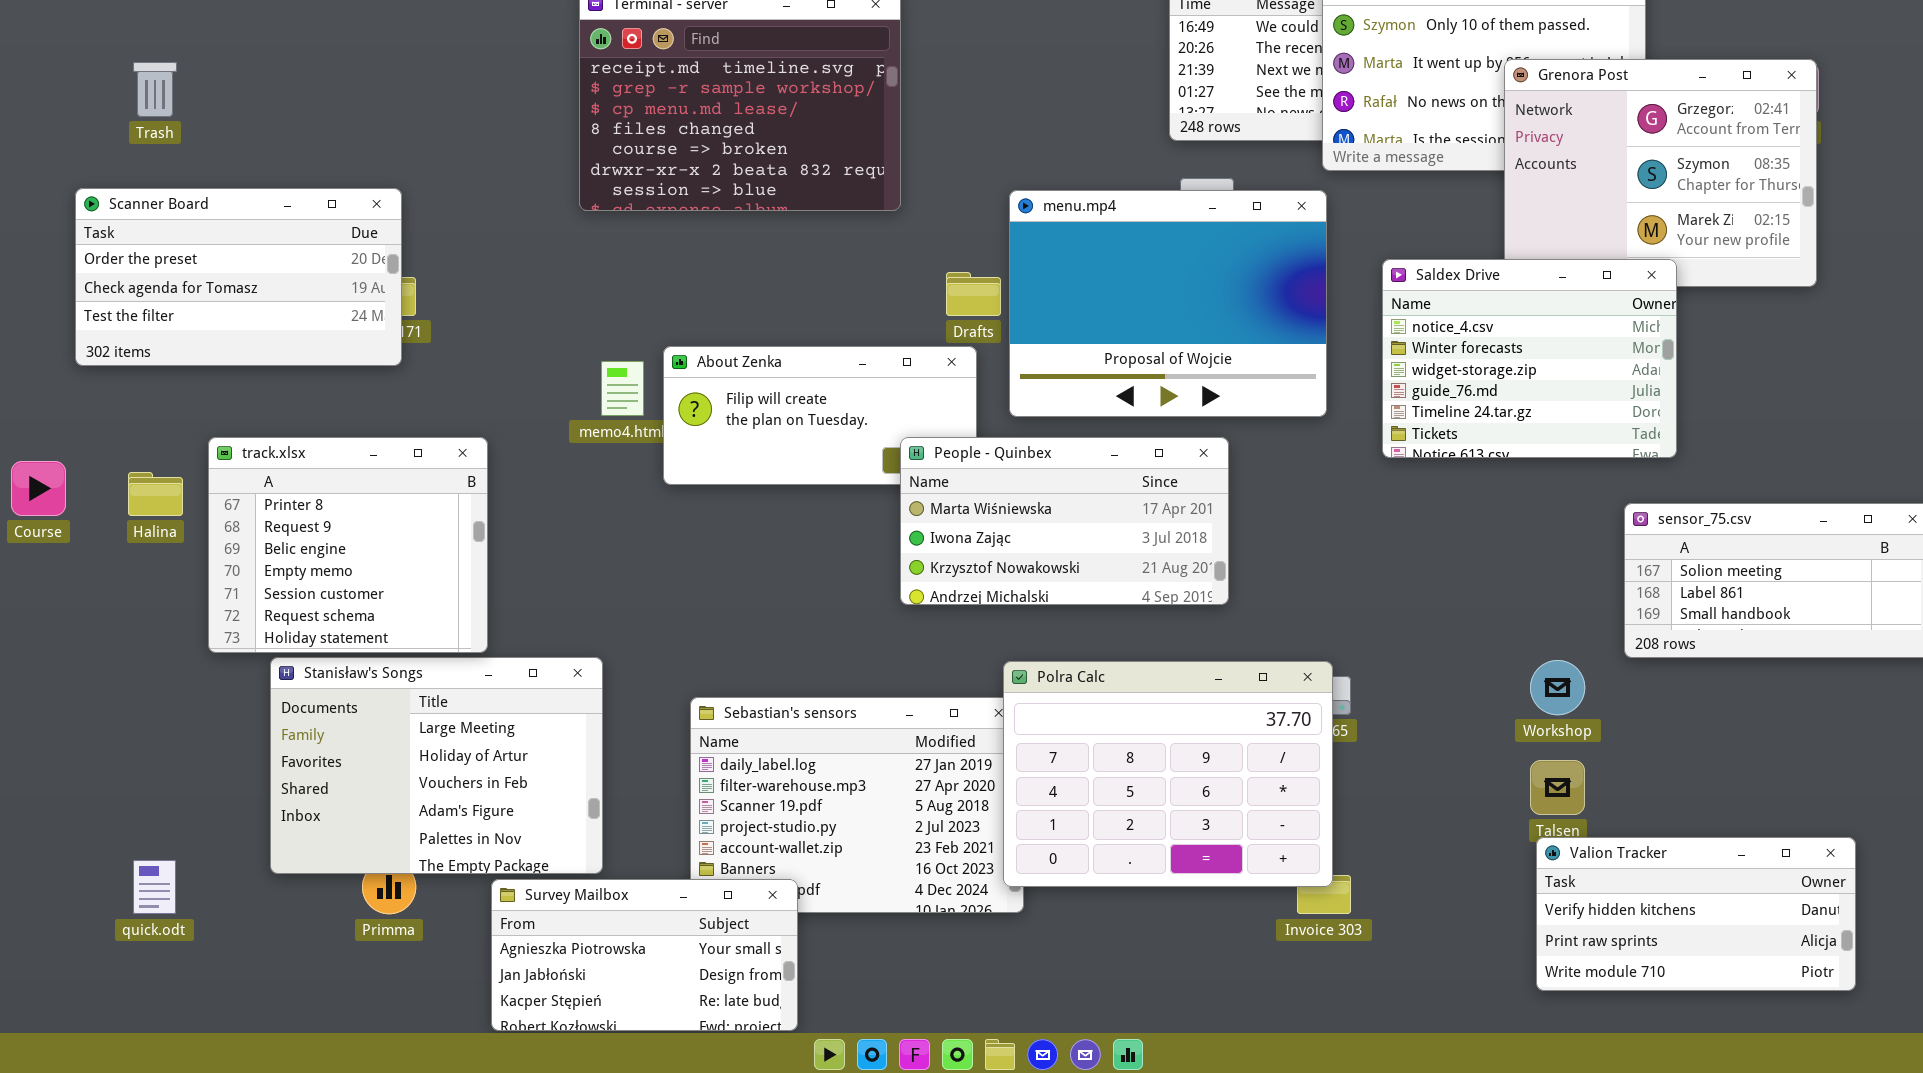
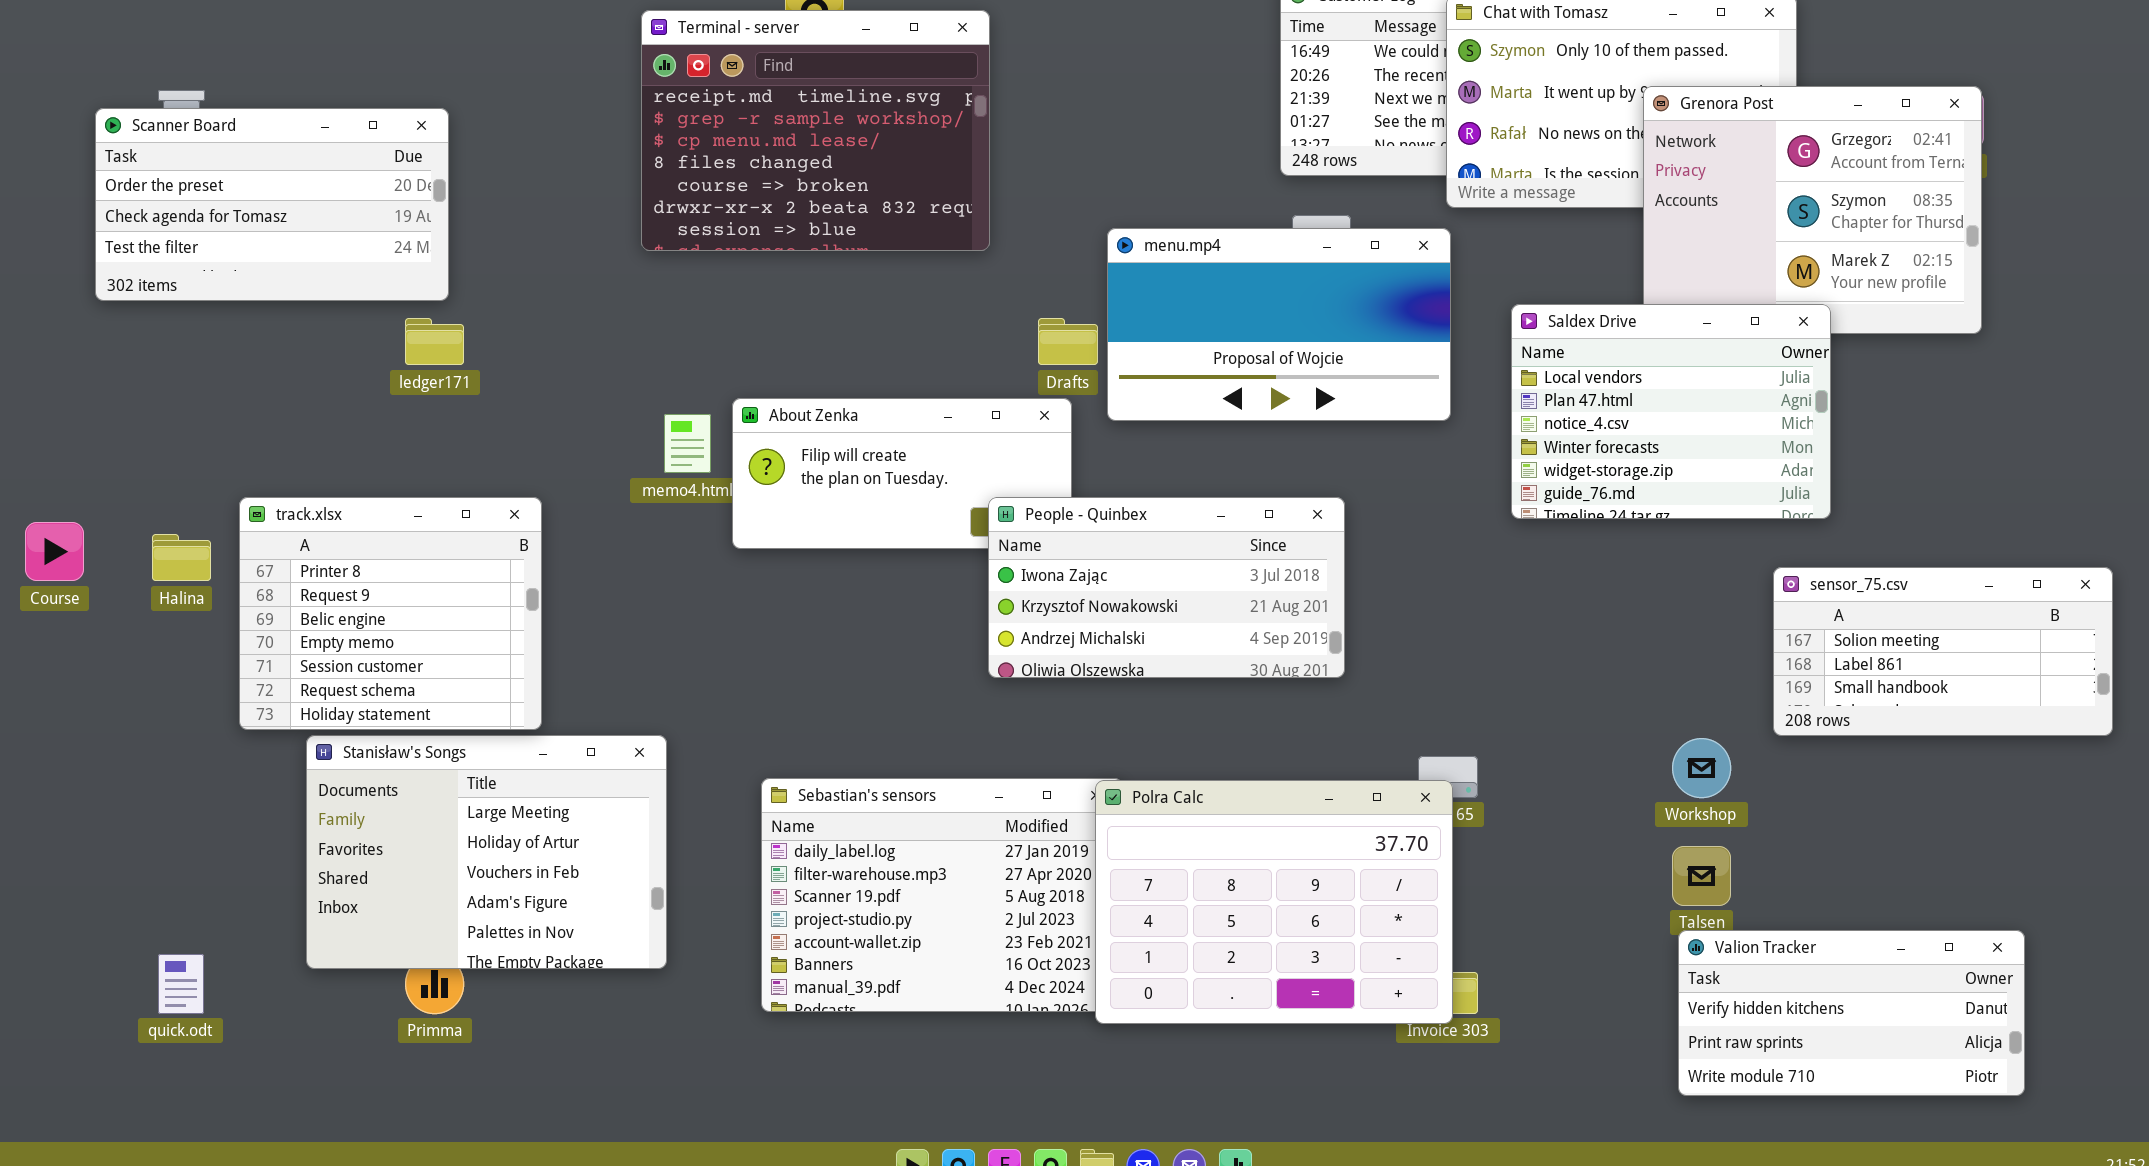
Scanner Board: [75,188,402,366] -> [95,108,449,301], moved
menu.mp4: [1009,190,1327,417] -> [1107,228,1451,421], resized
Saldex Drive: [1382,259,1677,458] -> [1511,304,1831,519], scrolled up 2 rows
People - Quinbex: [900,437,1229,605] -> [988,497,1345,678], scrolled down 1 row
Polra Calc: [1003,661,1333,887] -> [1095,780,1453,1024], moved
Survey Mailbox: [491,879,798,1031] -> none, closed

